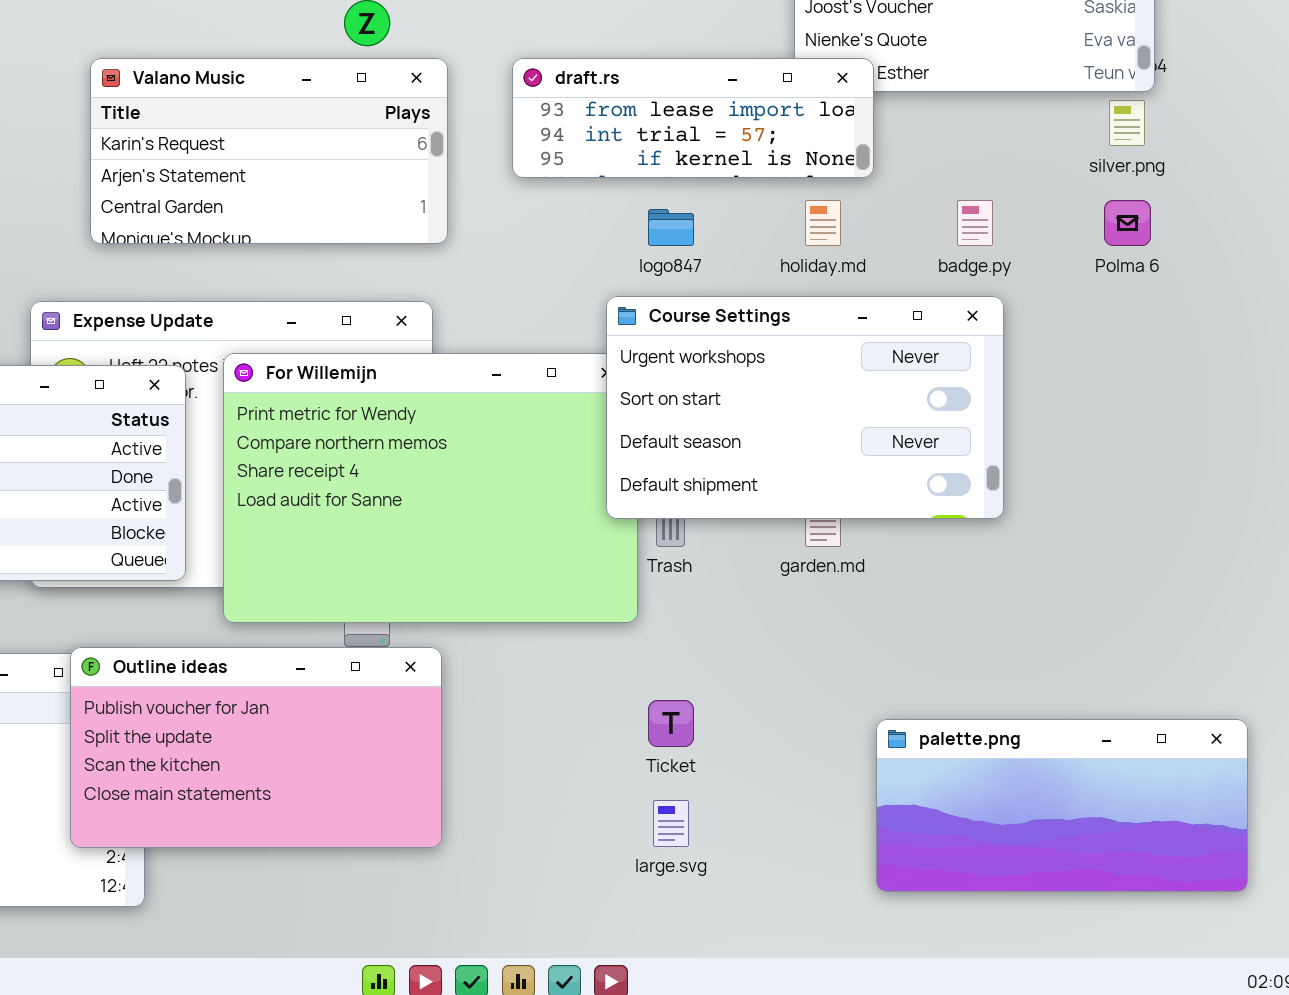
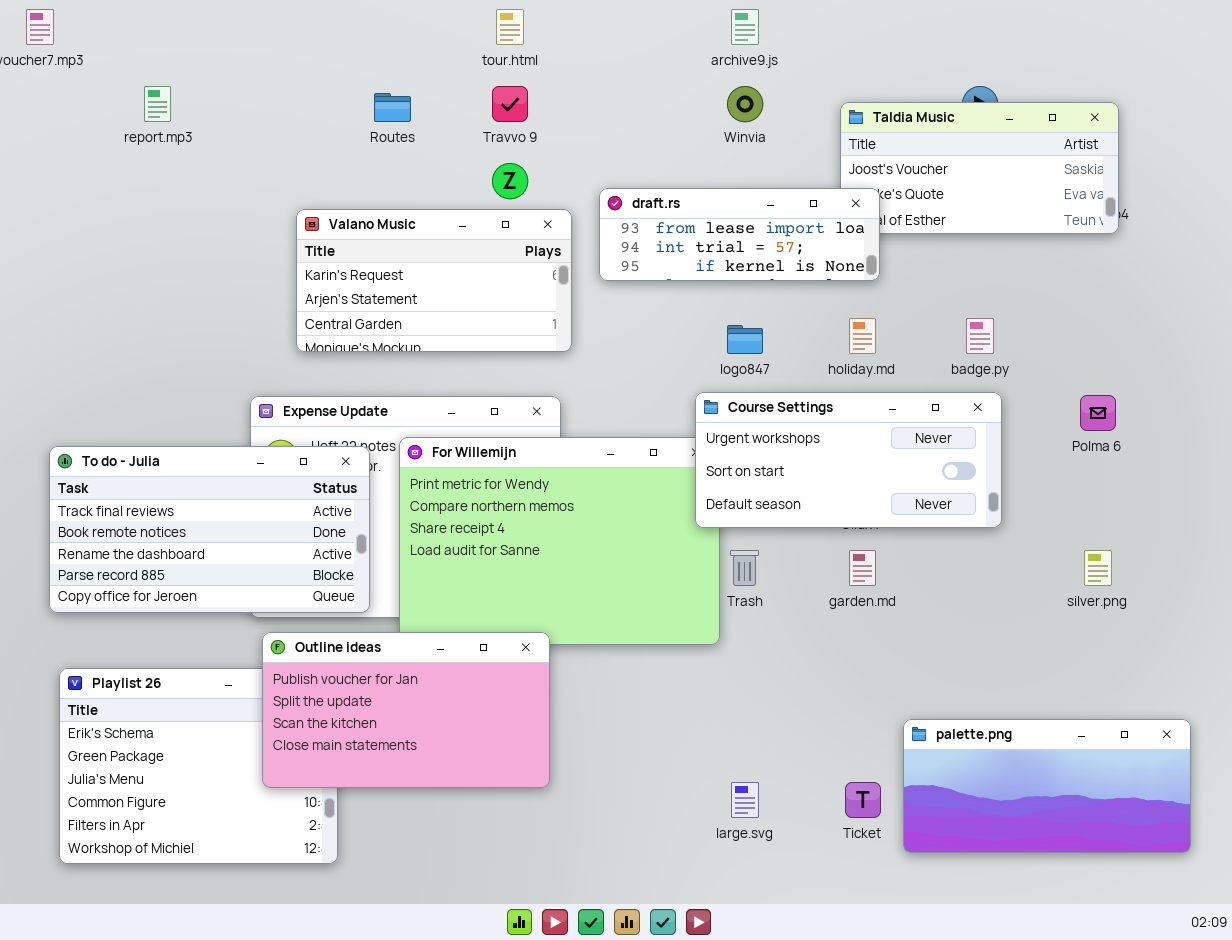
draft.rs: [512,58,874,178] -> [599,188,880,281], moved
silver.png: [1109,100,1145,146] -> [1084,550,1112,586], moved
Polma 6: [1104,200,1151,246] -> [1080,395,1116,431], moved
Course Settings: [606,296,1004,519] -> [695,392,1002,528], resized
Outline ideas: [70,647,442,848] -> [262,632,550,788], moved
Ticket: [648,700,694,747] -> [845,782,881,818], moved

